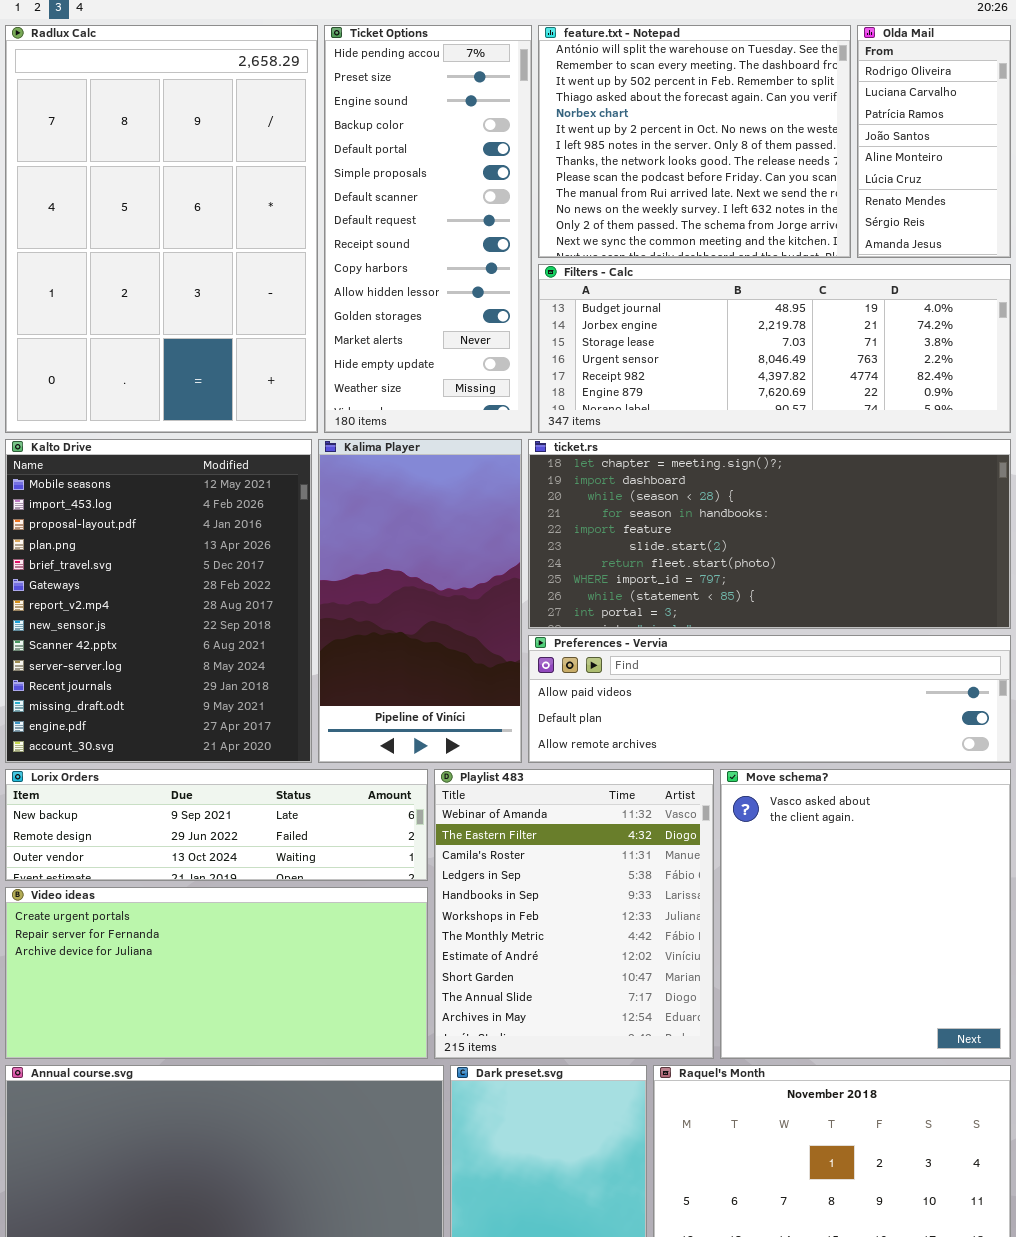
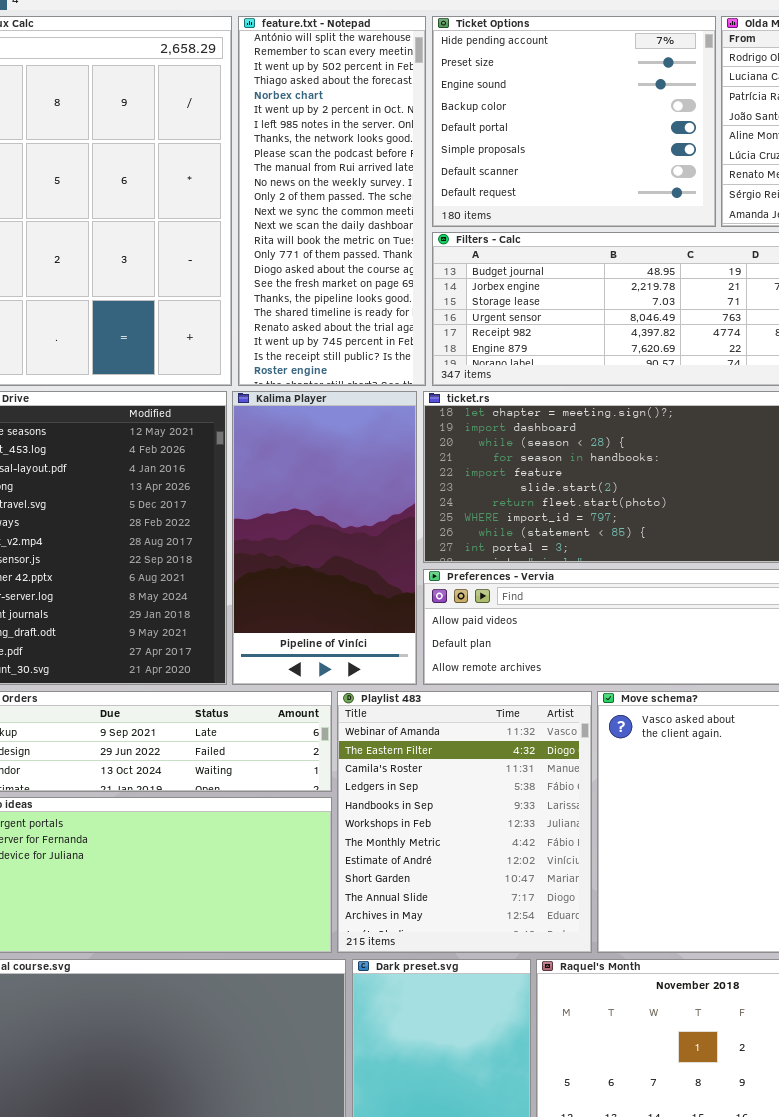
Ticket Options: [324,25,532,433] -> [432,16,716,227], moved, resized
feature.txt - Notepad: [538,25,851,258] -> [238,16,426,386], moved, resized

